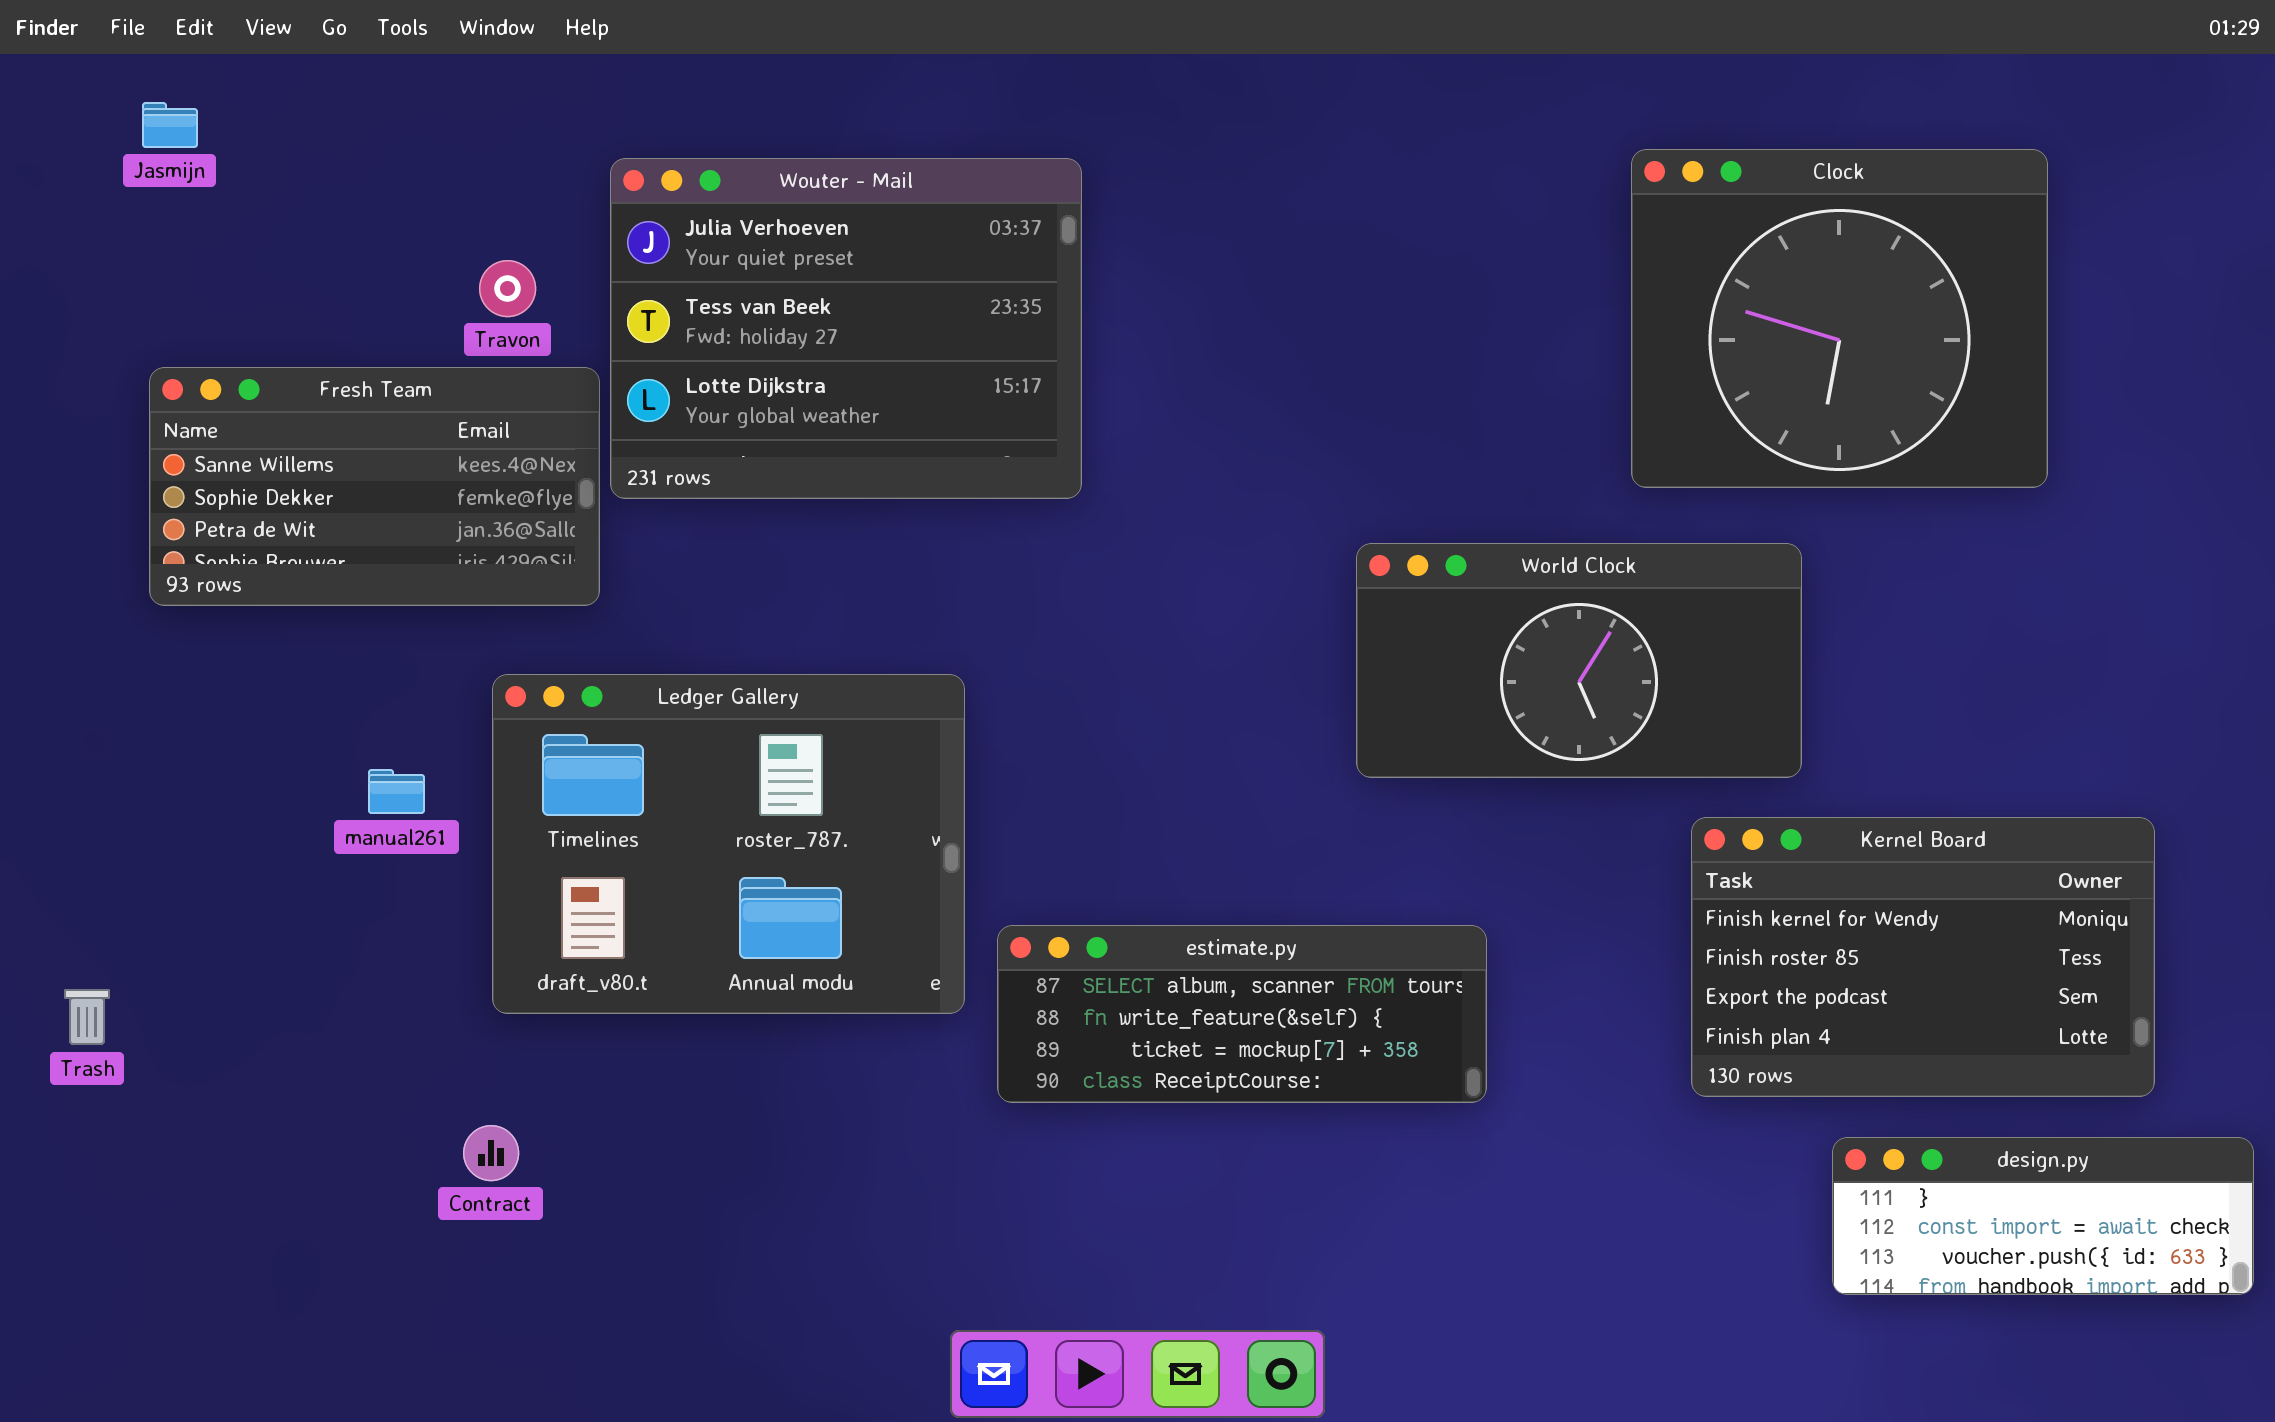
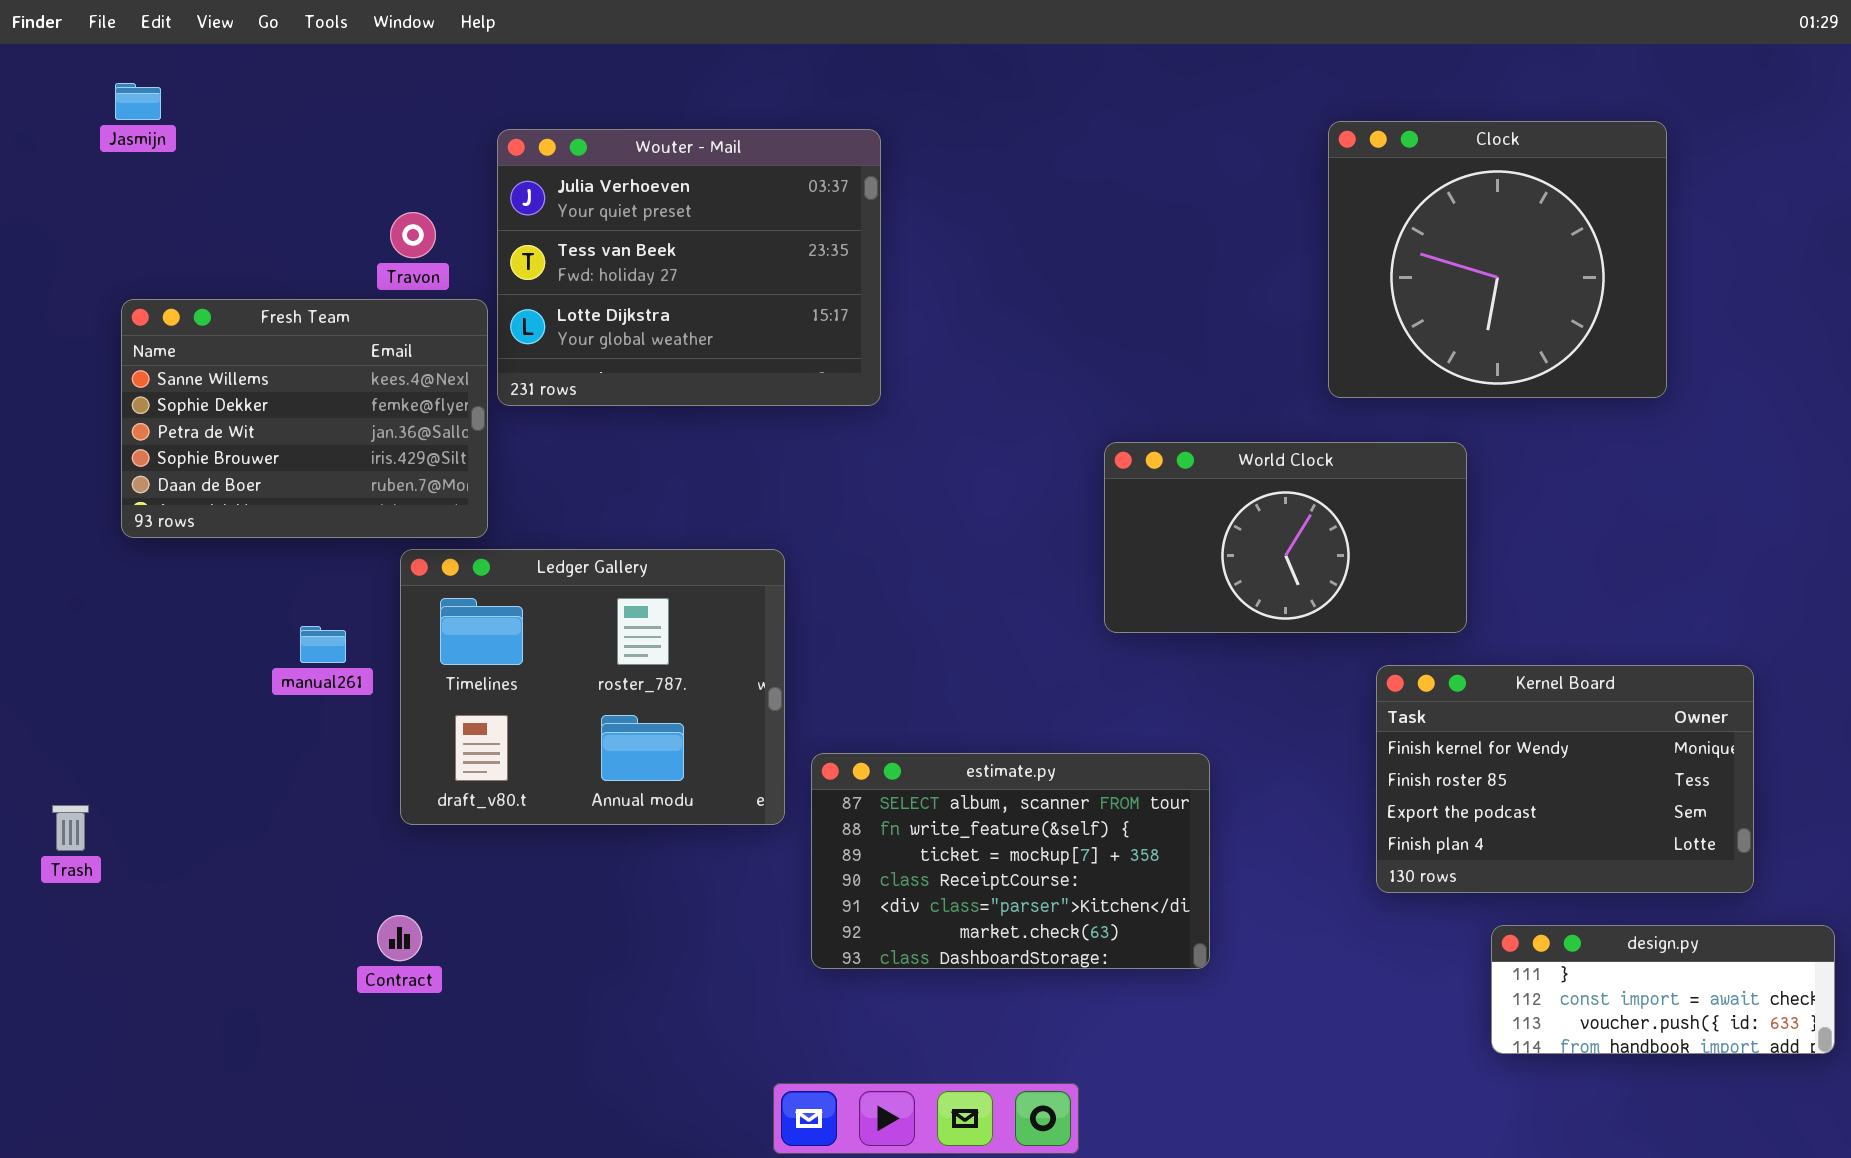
Fresh Team: [149,367,600,606] -> [121,299,488,538], resized
estimate.py: [997,925,1487,1103] -> [811,753,1210,969], resized

